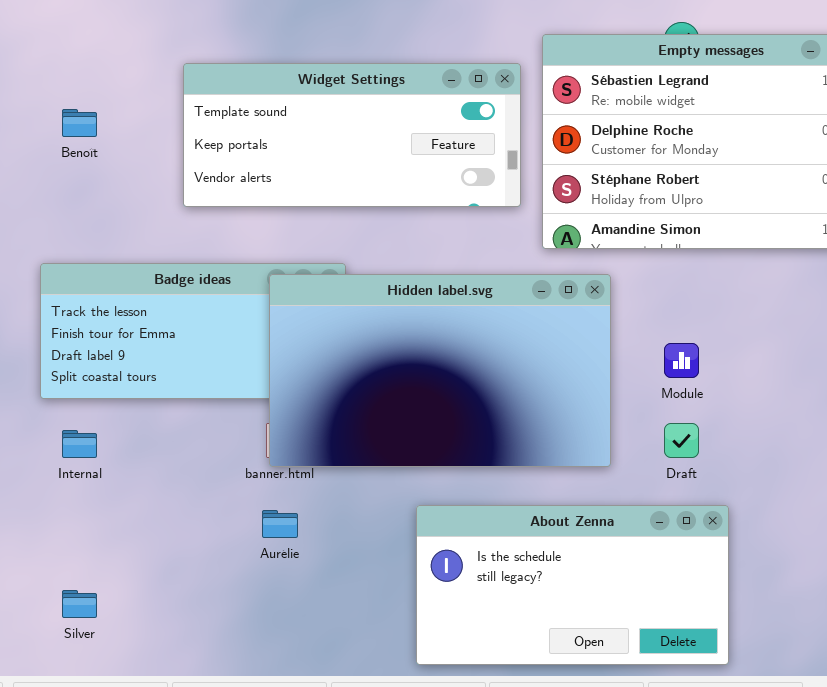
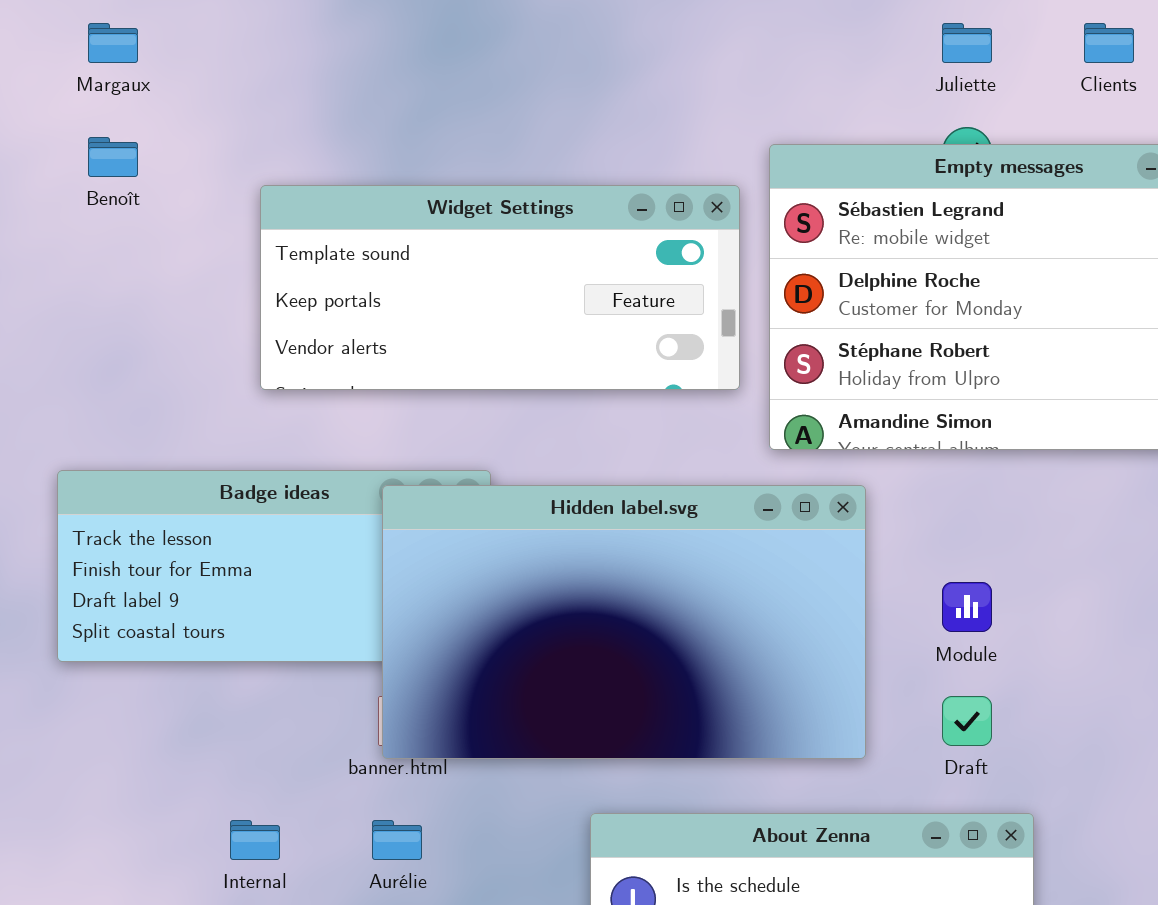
Benoît: [62,109,97,137] -> [88,137,138,177], moved
Internal: [62,430,97,458] -> [230,820,280,860], moved

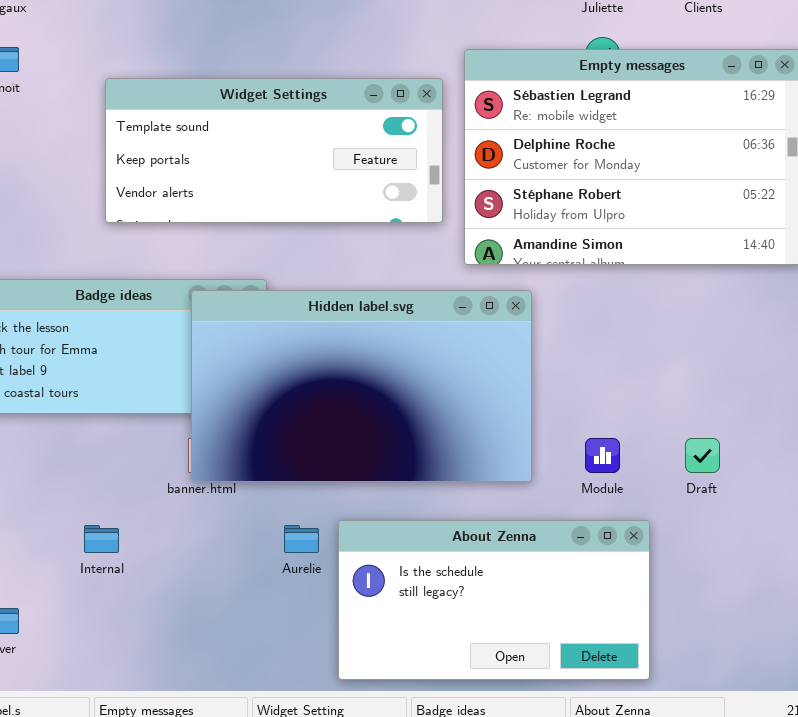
Module: [942,582,992,632] -> [585,438,620,473], moved
Draft: [942,696,992,746] -> [685,438,720,473], moved
Aurélie: [372,820,422,860] -> [284,525,319,553], moved

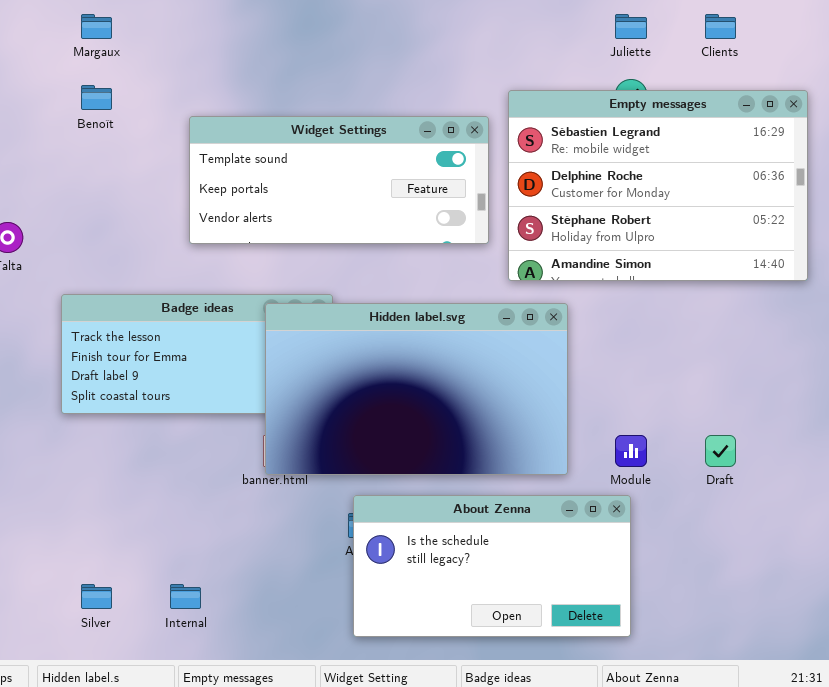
About Zenna: [338,520,650,680] -> [353,495,631,637], moved
Internal: [84,525,119,553] -> [170,584,201,609], moved

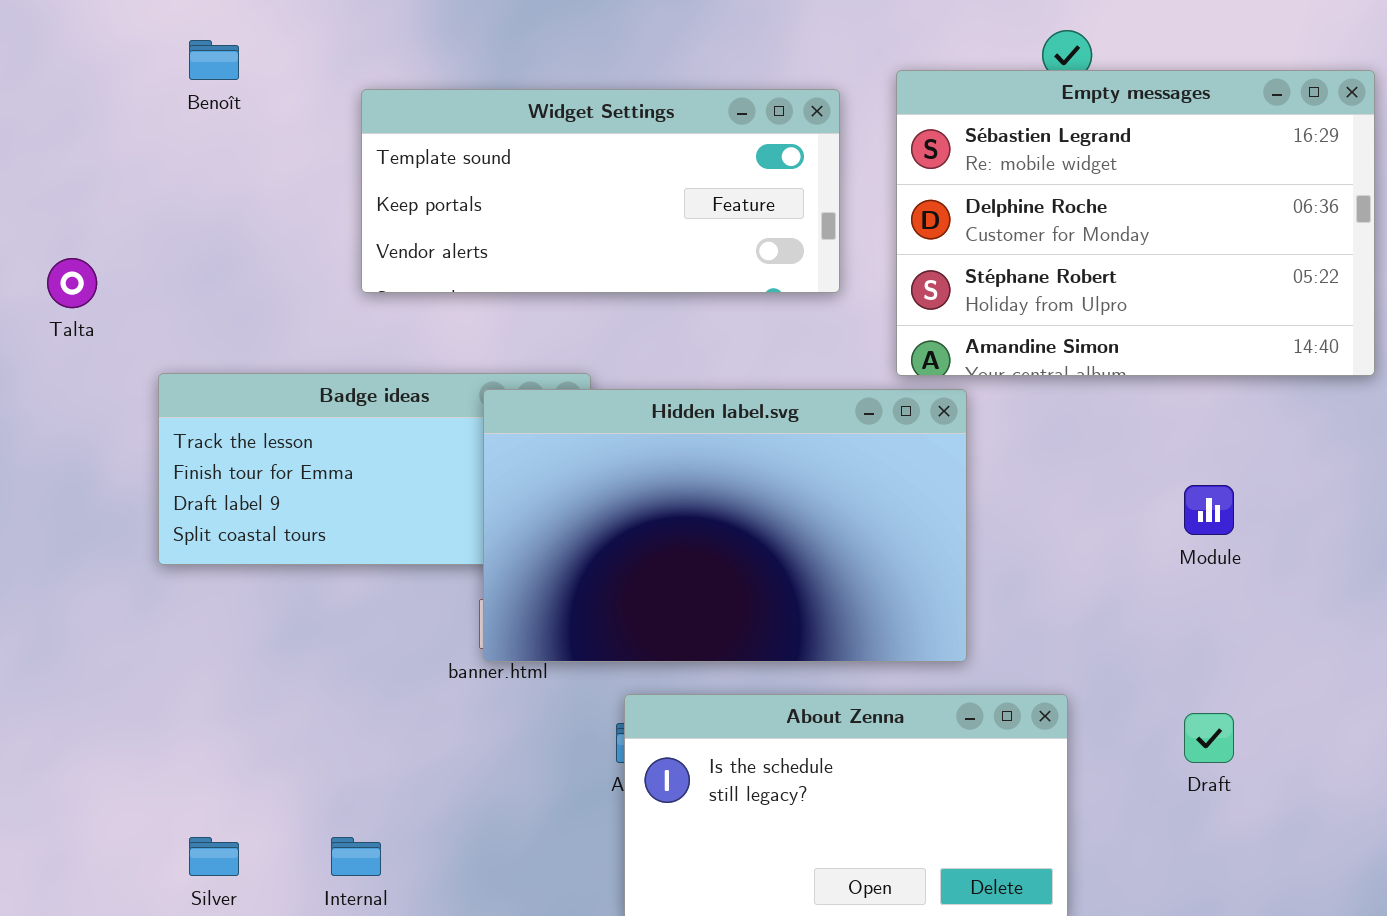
Empty messages: [508,90,808,281] -> [896,70,1375,376], moved
Module: [615,435,647,467] -> [1184,485,1234,535], moved
Draft: [705,435,736,467] -> [1184,713,1234,763], moved

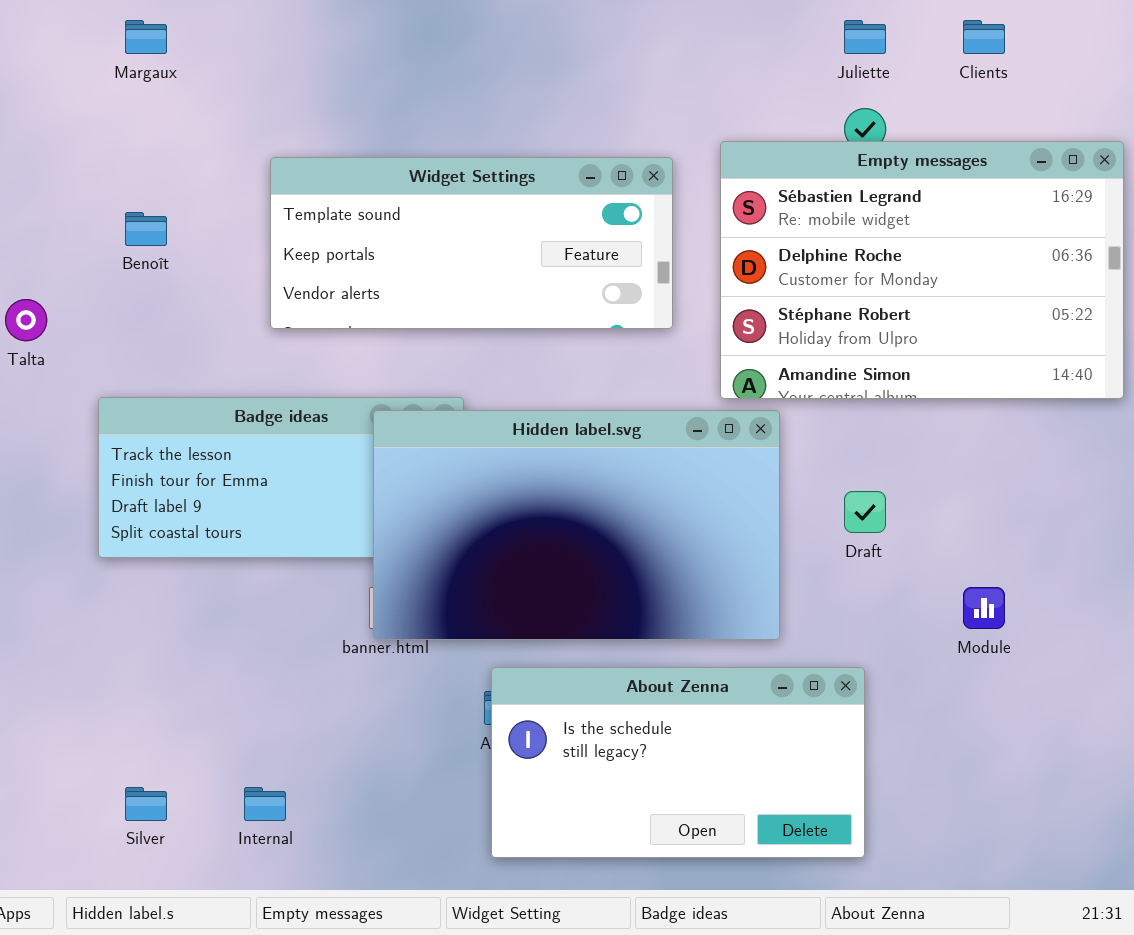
Benoît: [189,40,239,80] -> [125,212,167,246], moved
Module: [1184,485,1234,535] -> [963,587,1005,629], moved
Draft: [1184,713,1234,763] -> [844,491,886,533], moved

